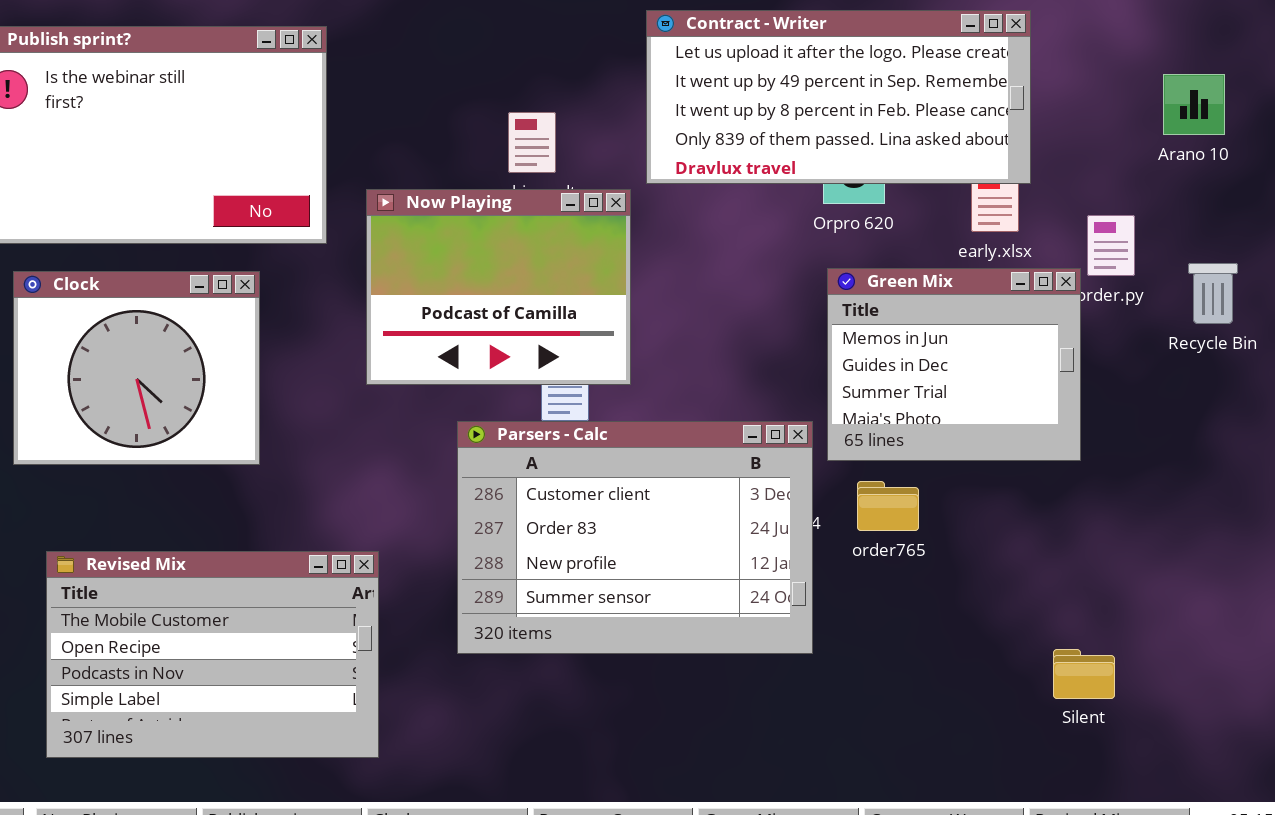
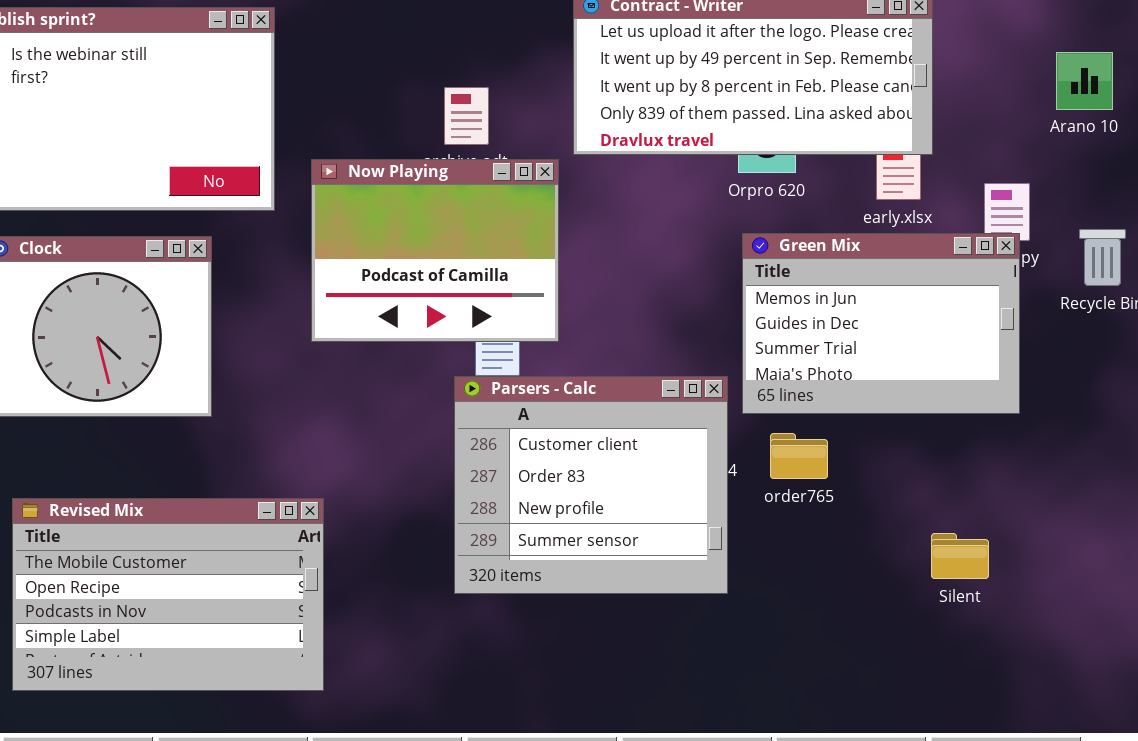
Green Mix: [827,268,1081,461] -> [742,233,1020,414], resized
Parsers - Calc: [457,421,813,654] -> [454,376,728,594], resized
Silent: [1053,649,1115,699] -> [931,533,989,579], moved

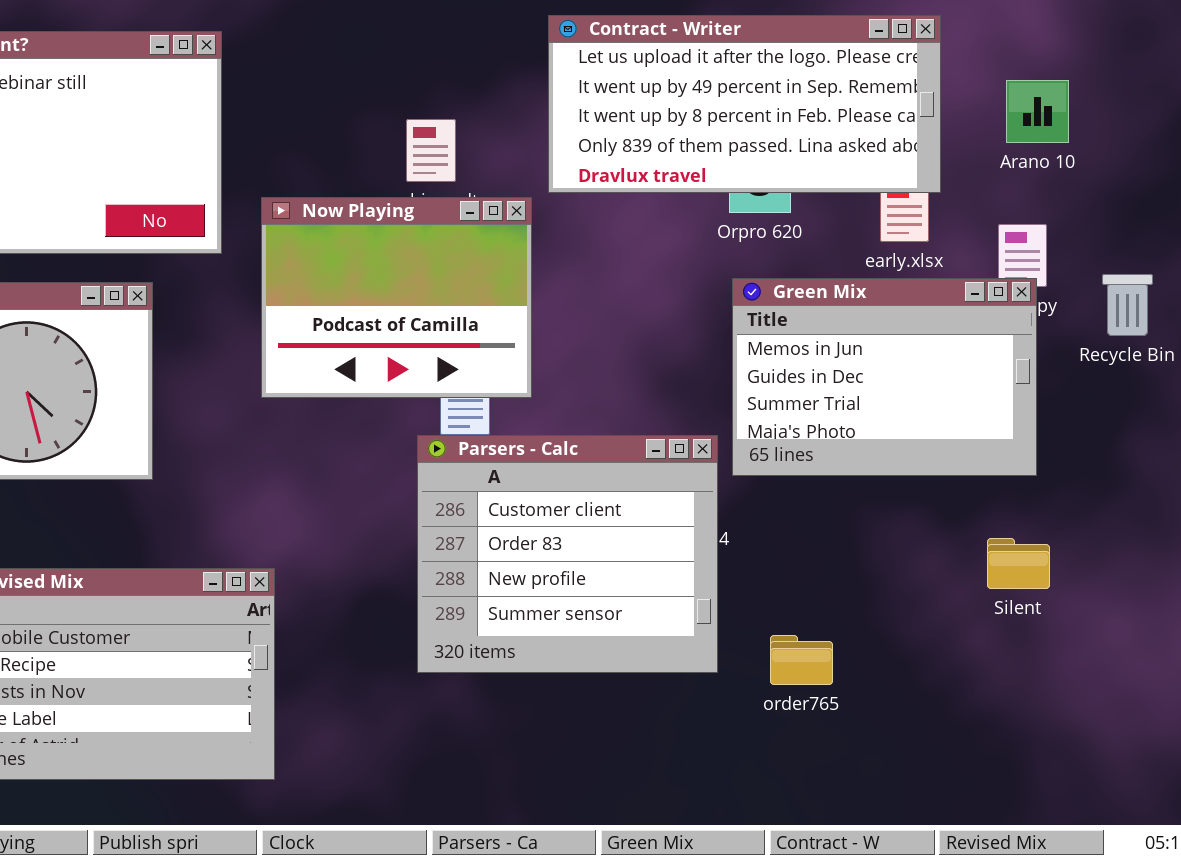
Arano 10: [1056,52,1113,110] -> [1006,80,1069,143], moved
order765: [770,433,828,479] -> [770,635,833,685], moved
Silent: [931,533,989,579] -> [987,538,1050,589], moved

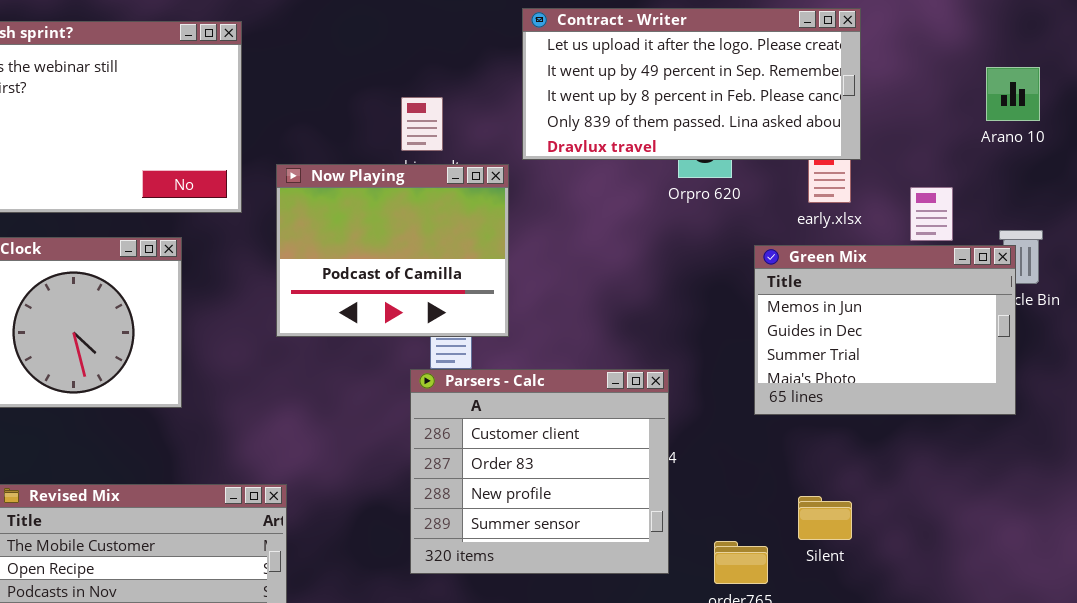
Arano 10: [1006,80,1069,143] -> [986,67,1040,121], moved
Green Mix: [732,278,1037,476] -> [754,245,1016,415], moved
Silent: [987,538,1050,589] -> [798,496,852,540], moved

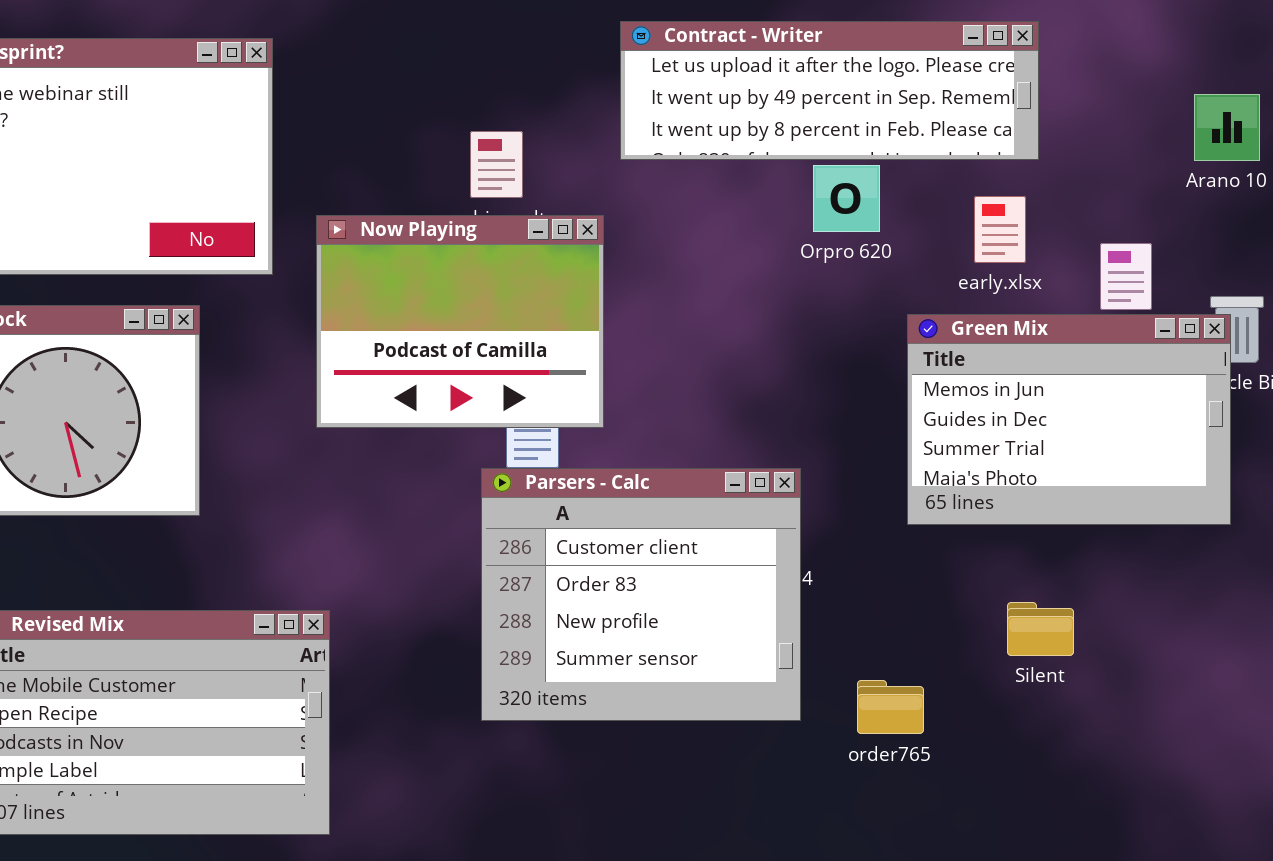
Contract - Writer: [522,8,861,160] -> [620,21,1039,160], resized
Silent: [798,496,852,540] -> [1007,602,1074,656], moved

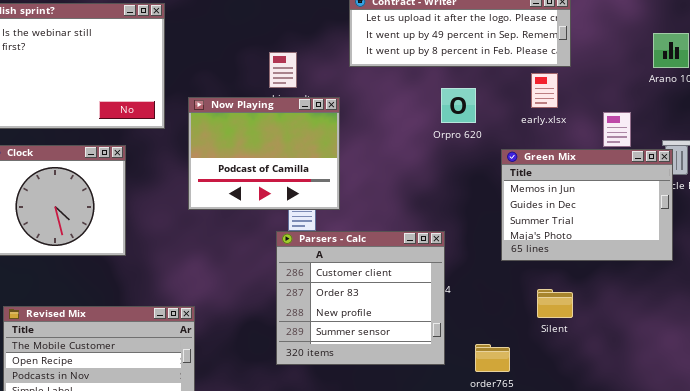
Orpro 620: [813,165,880,232] -> [441,88,476,123], moved
early.xlsx: [974,196,1026,263] -> [531,73,558,108], moved
Silent: [1007,602,1074,656] -> [537,289,573,318], moved

